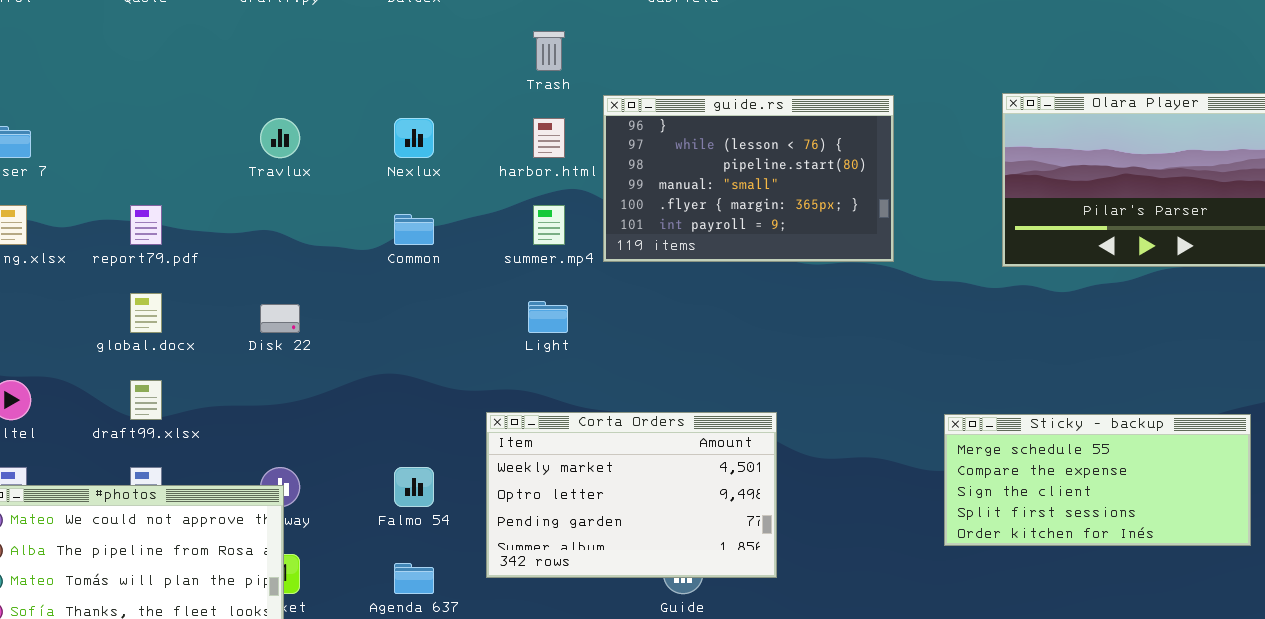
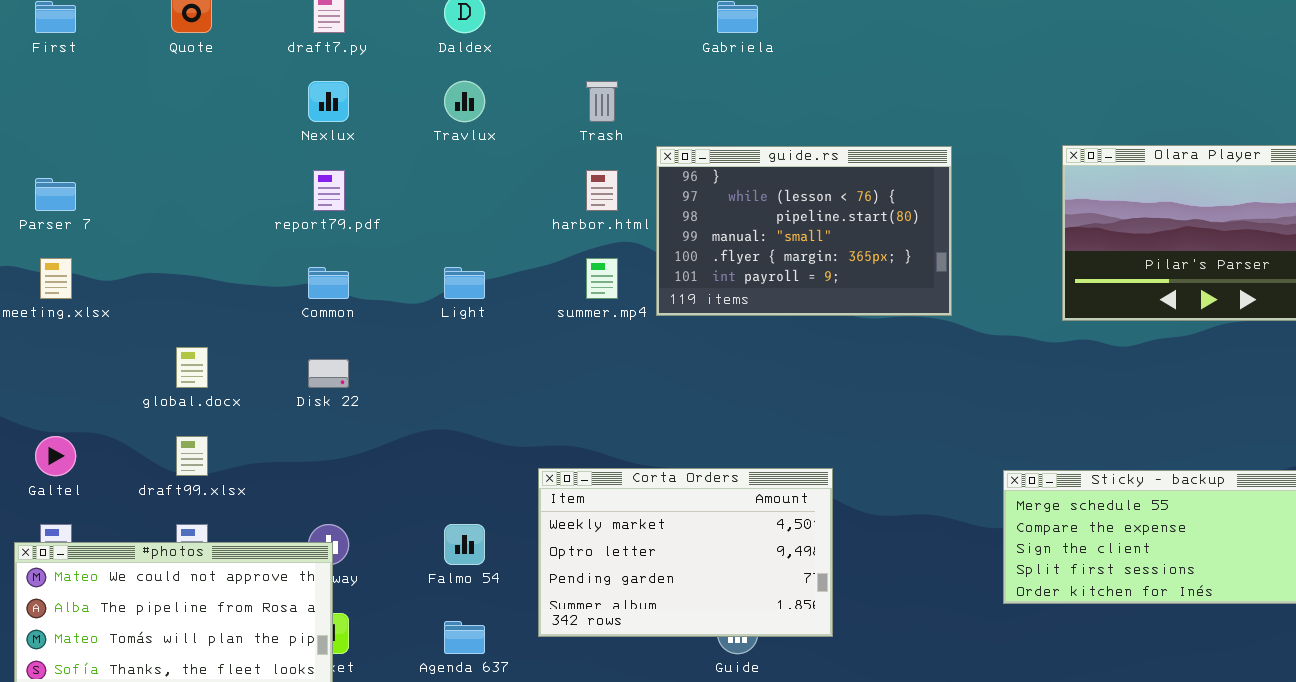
Travlux: [260,118,300,158] -> [444,81,485,122], moved
Nexlux: [394,118,434,158] -> [308,81,349,122], moved
report79.pdf: [130,205,162,245] -> [313,170,345,211], moved
Common: [394,214,434,245] -> [308,267,349,299], moved
Light: [528,301,568,333] -> [444,267,485,299], moved

